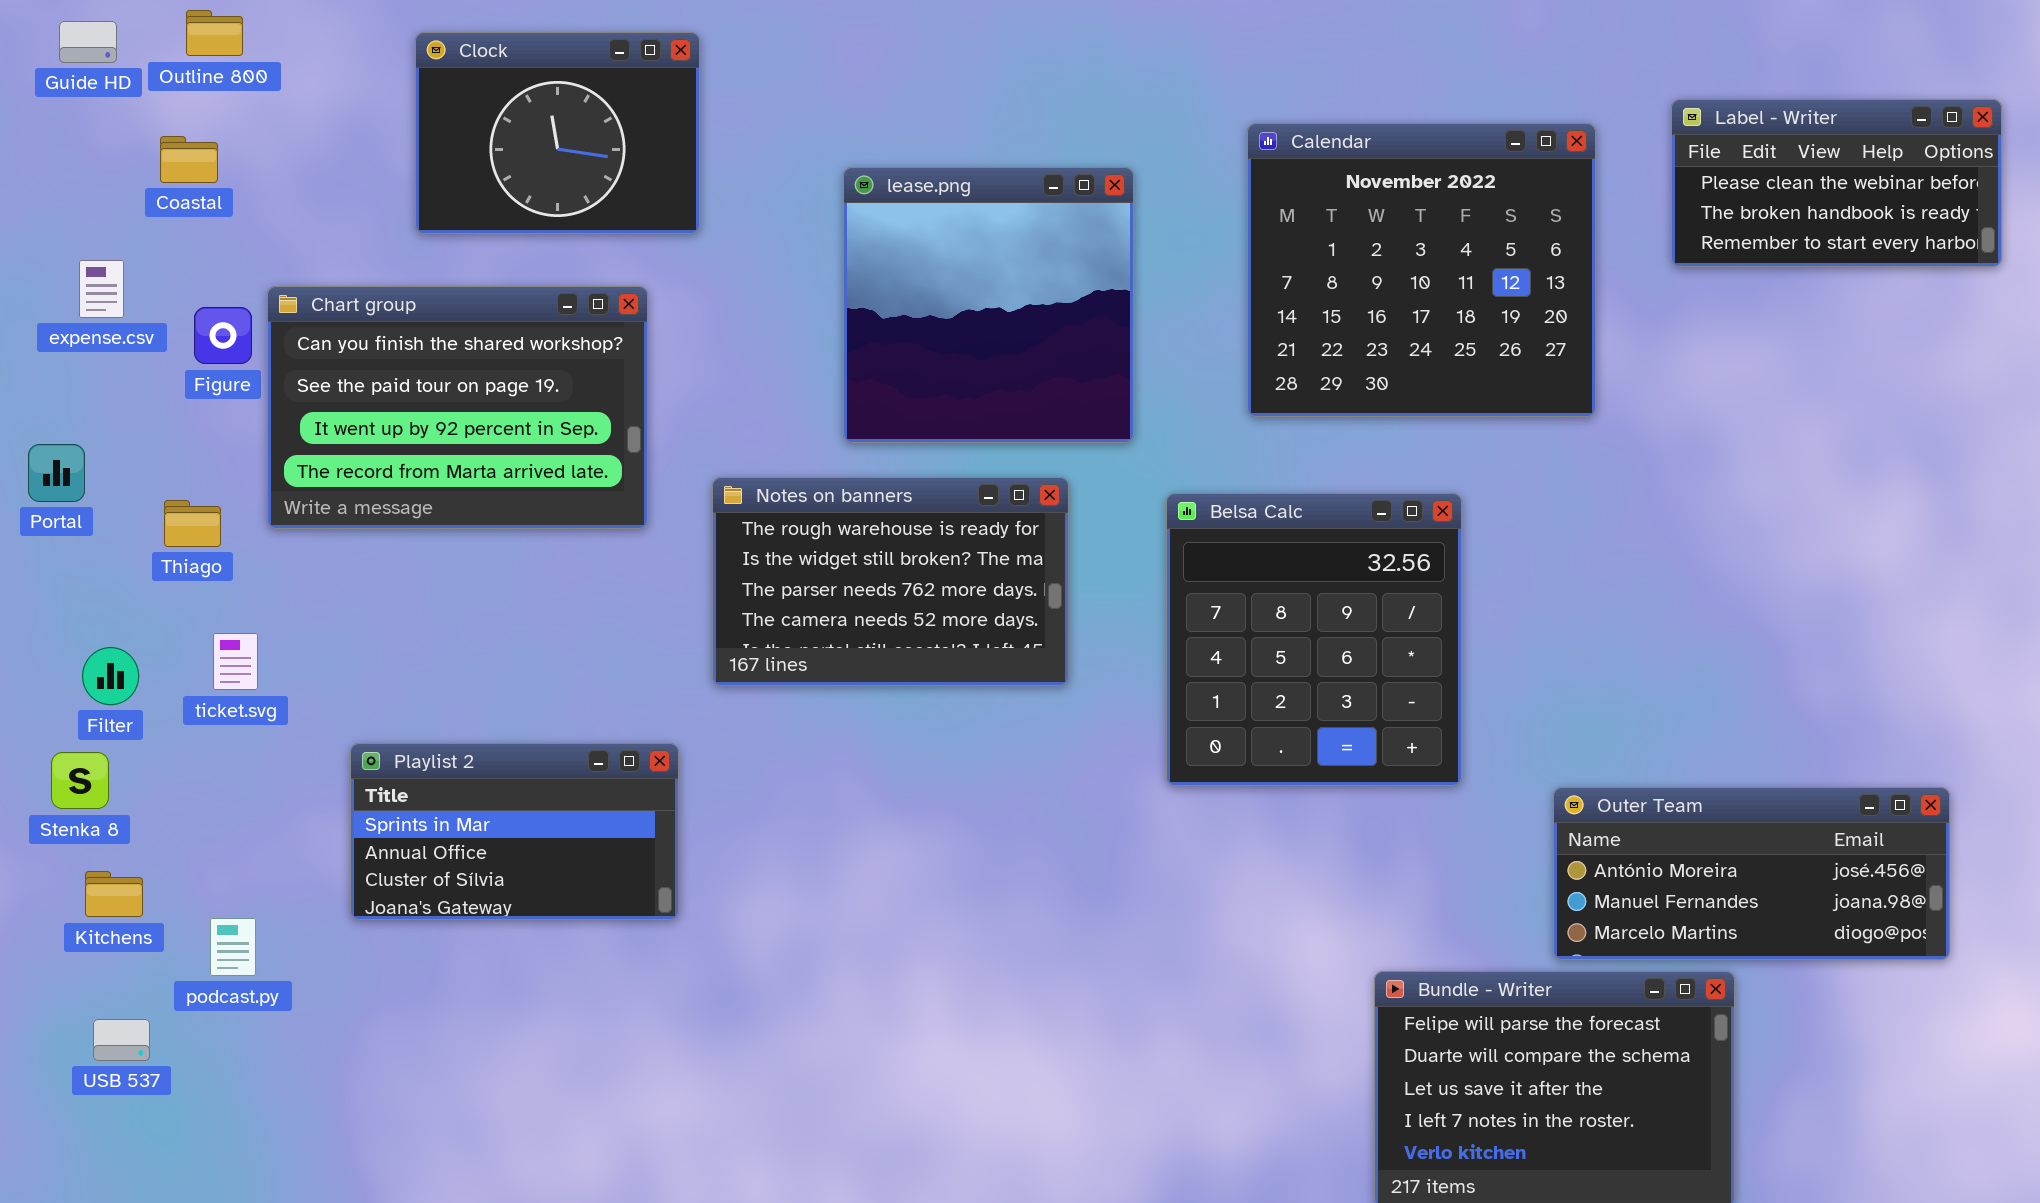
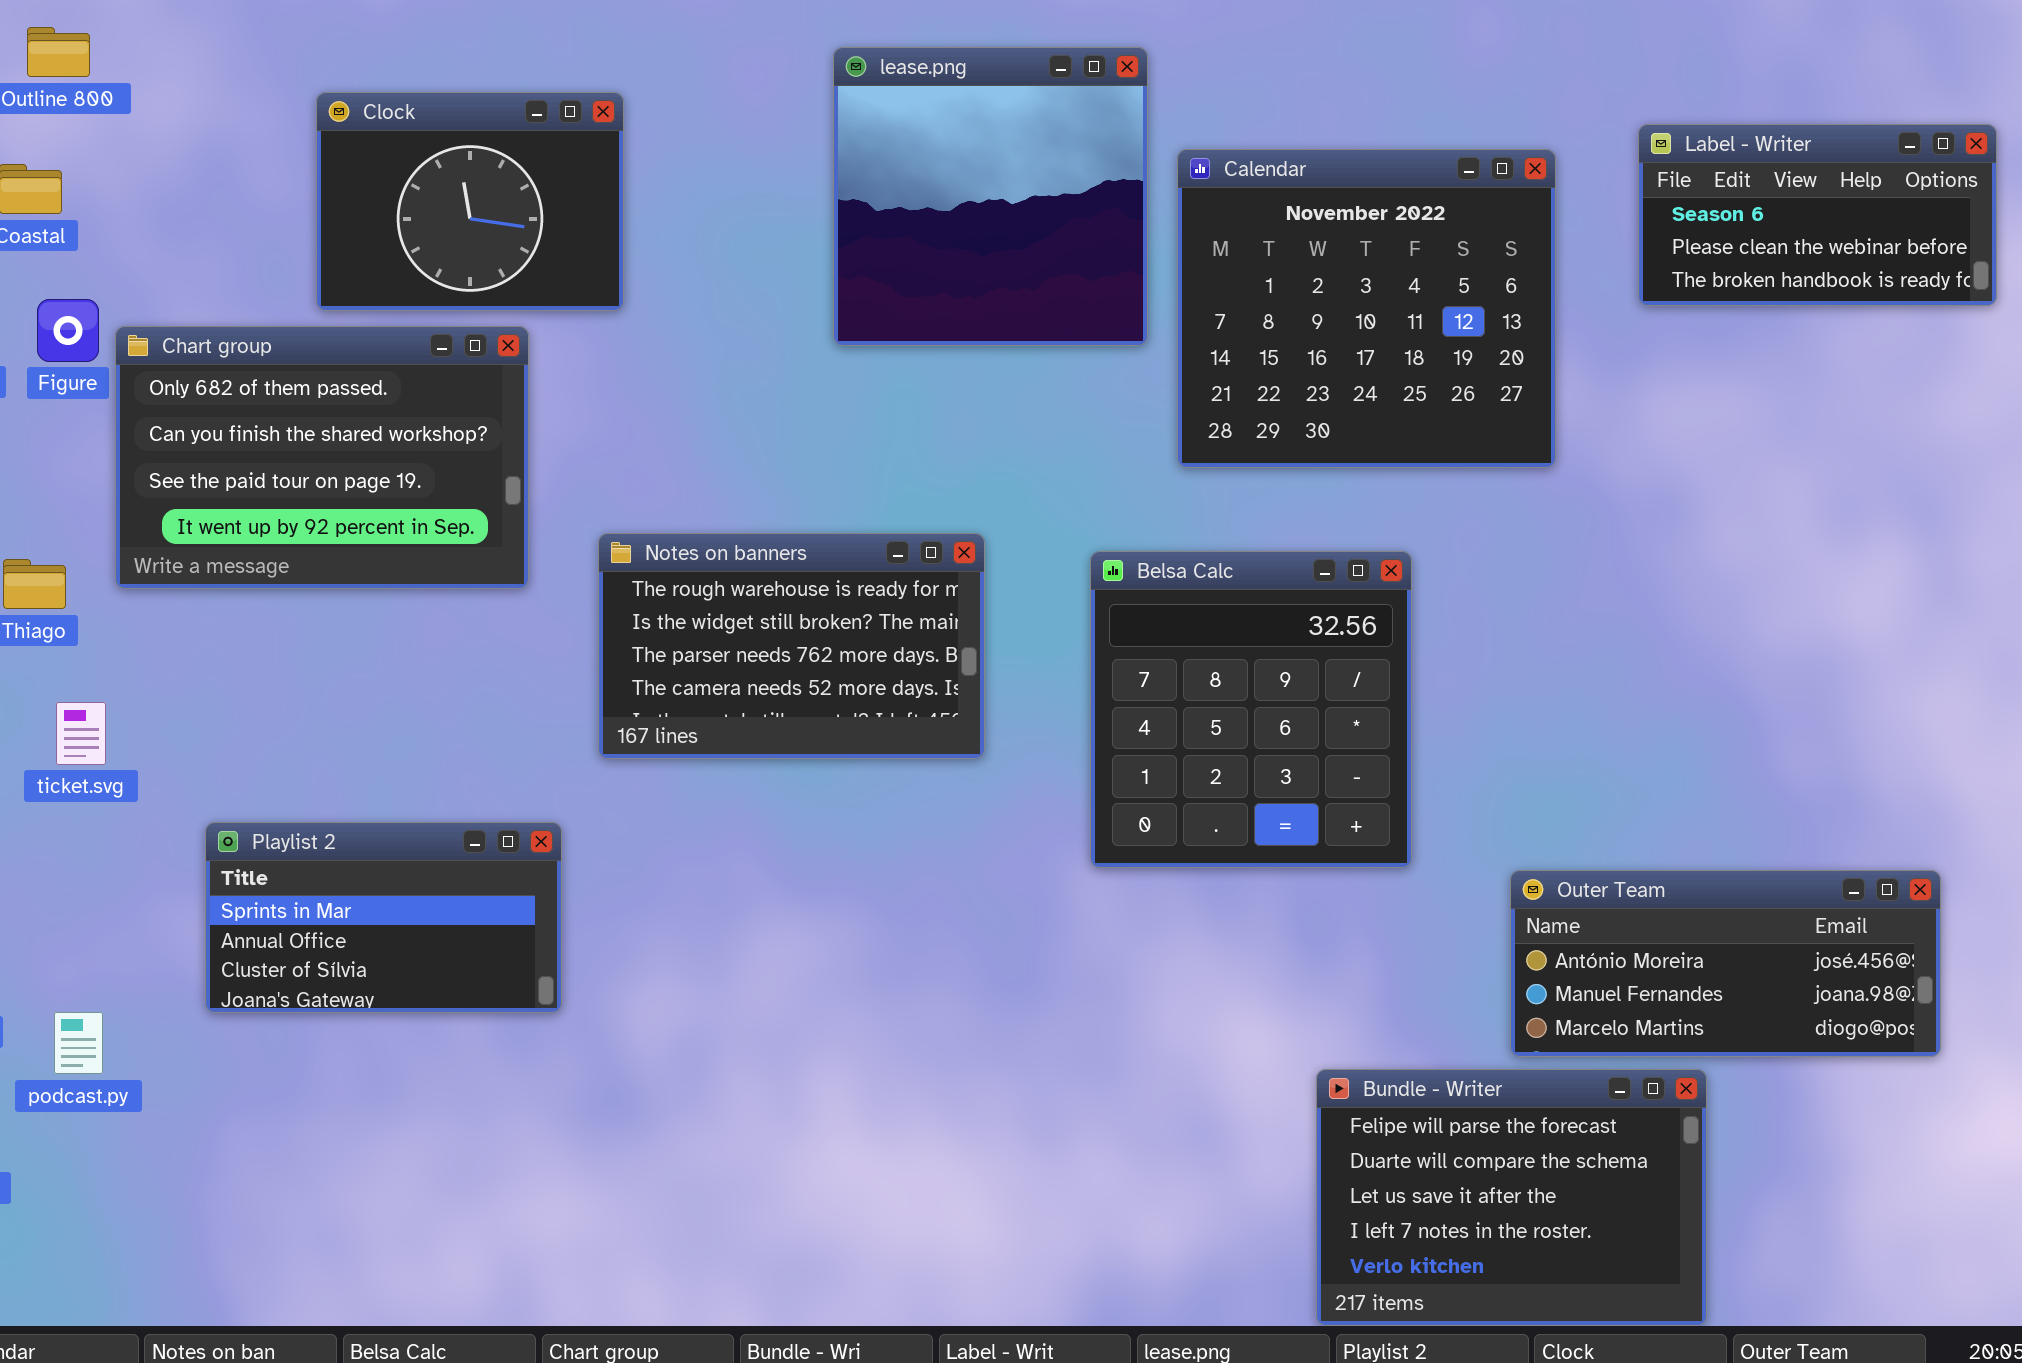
Clock: [415,32,700,234] -> [316,92,624,311], moved
Label - Writer: [1671,99,2002,267] -> [1638,124,1997,306], scrolled up 1 row
lease.png: [843,167,1134,443] -> [833,47,1148,346], moved
Chart group: [267,286,648,529] -> [115,326,529,589], scrolled up 1 row
Figure: [194,307,252,364] -> [37,299,99,362], moved

